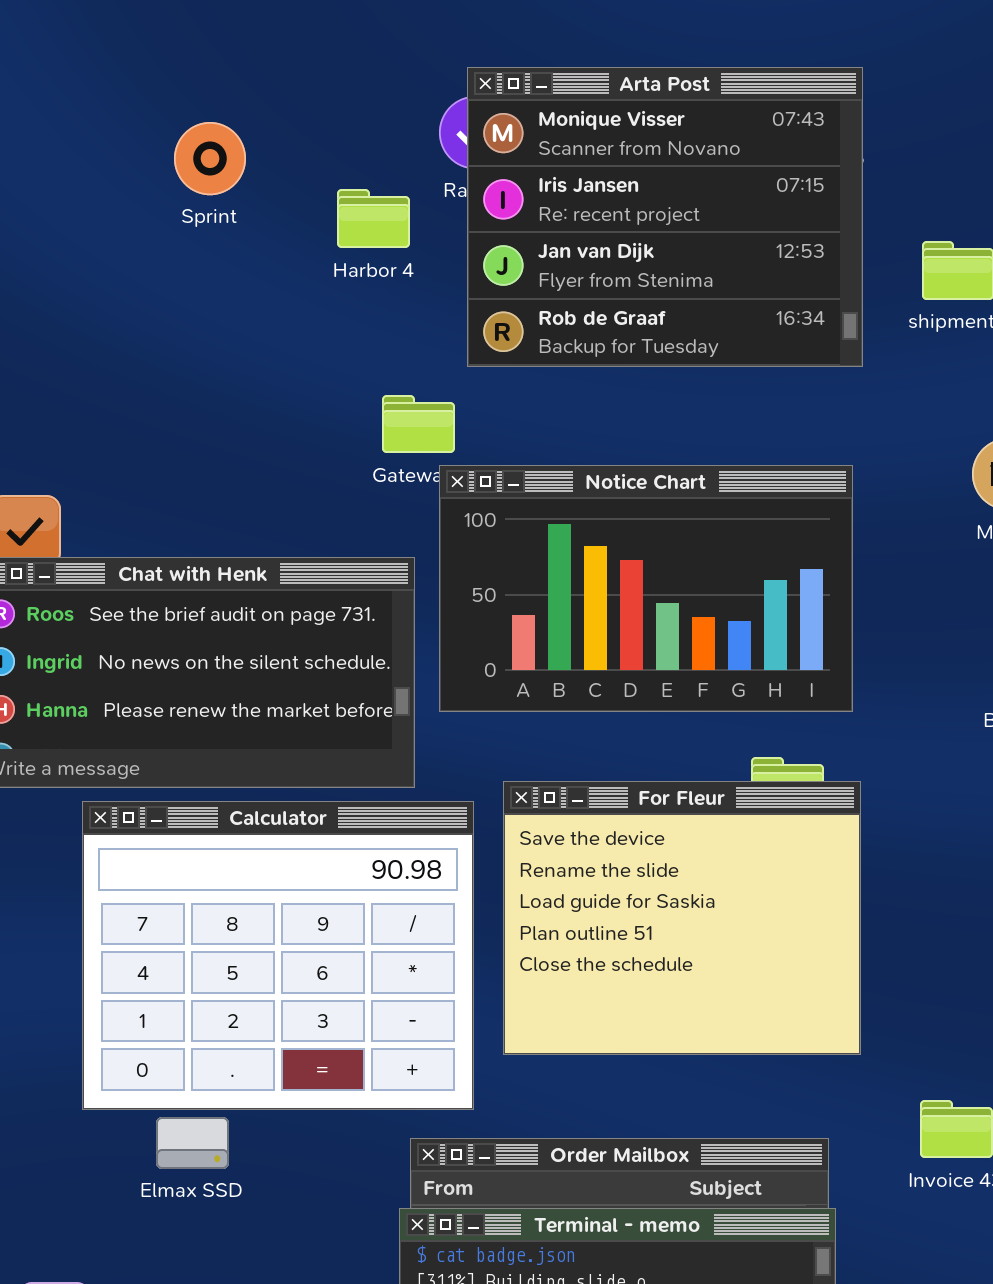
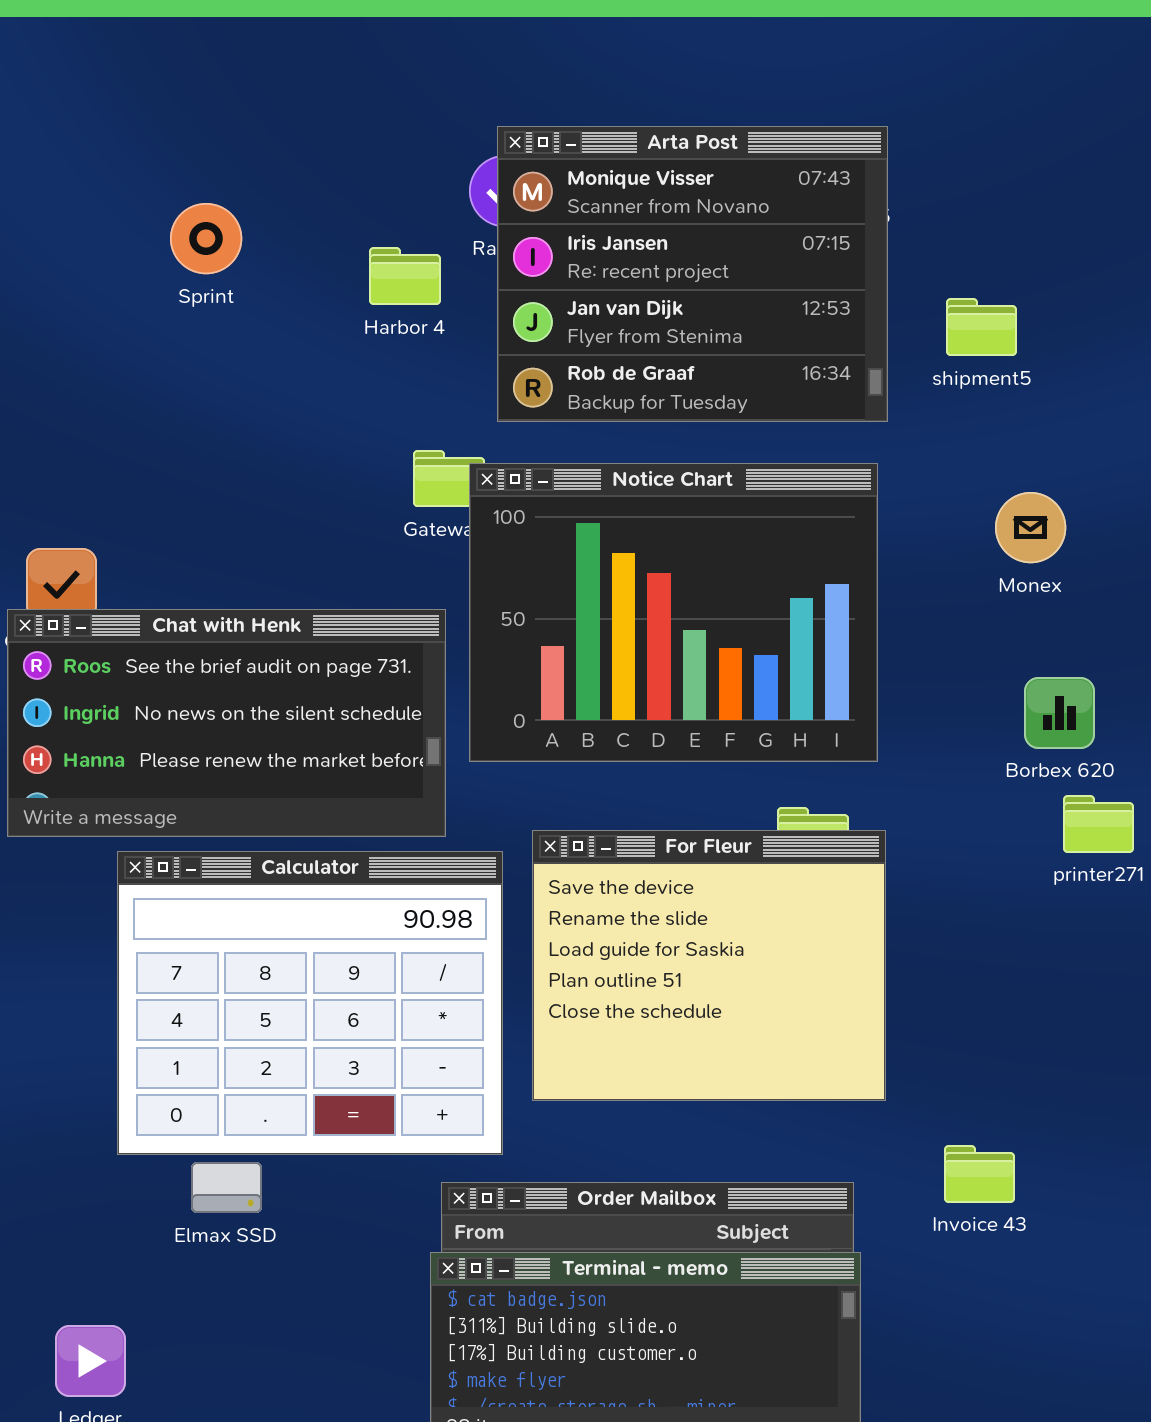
Sprint: [174,122,246,195] -> [170,203,242,274], moved
Notice Chart: [439,465,853,712] -> [469,463,878,762], resized

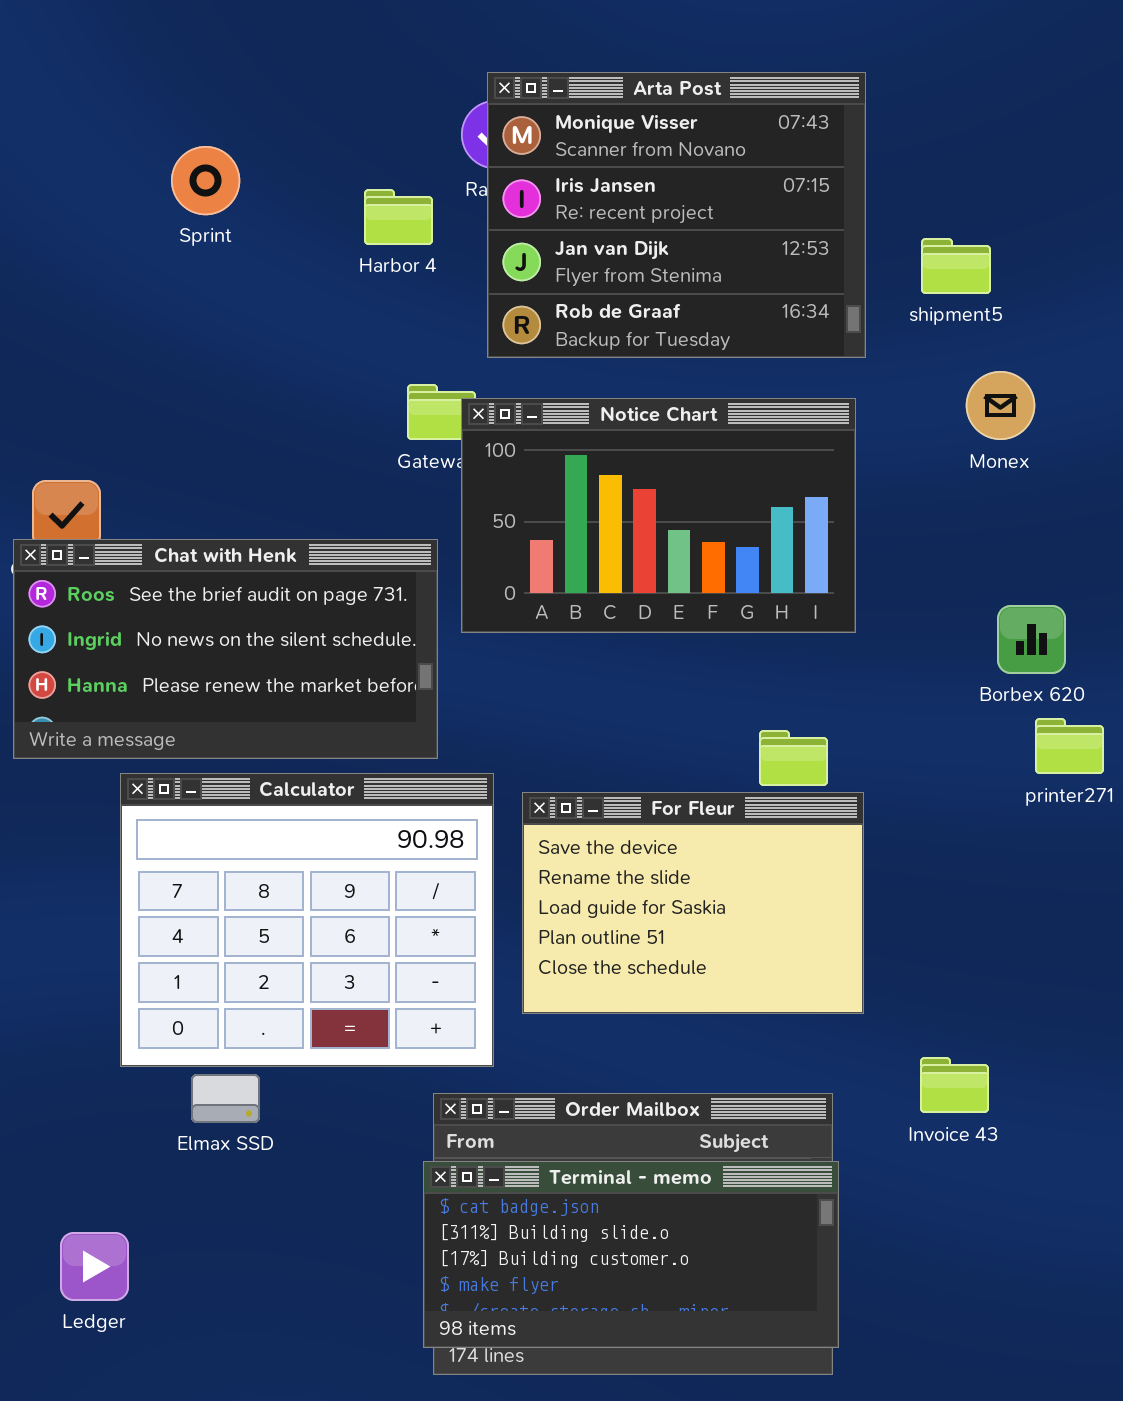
Notice Chart: [469,463,878,762] -> [461,398,856,633], resized
Monex: [995,492,1066,563] -> [966,371,1035,440], moved
For Fleur: [532,830,886,1101] -> [522,792,864,1014], resized

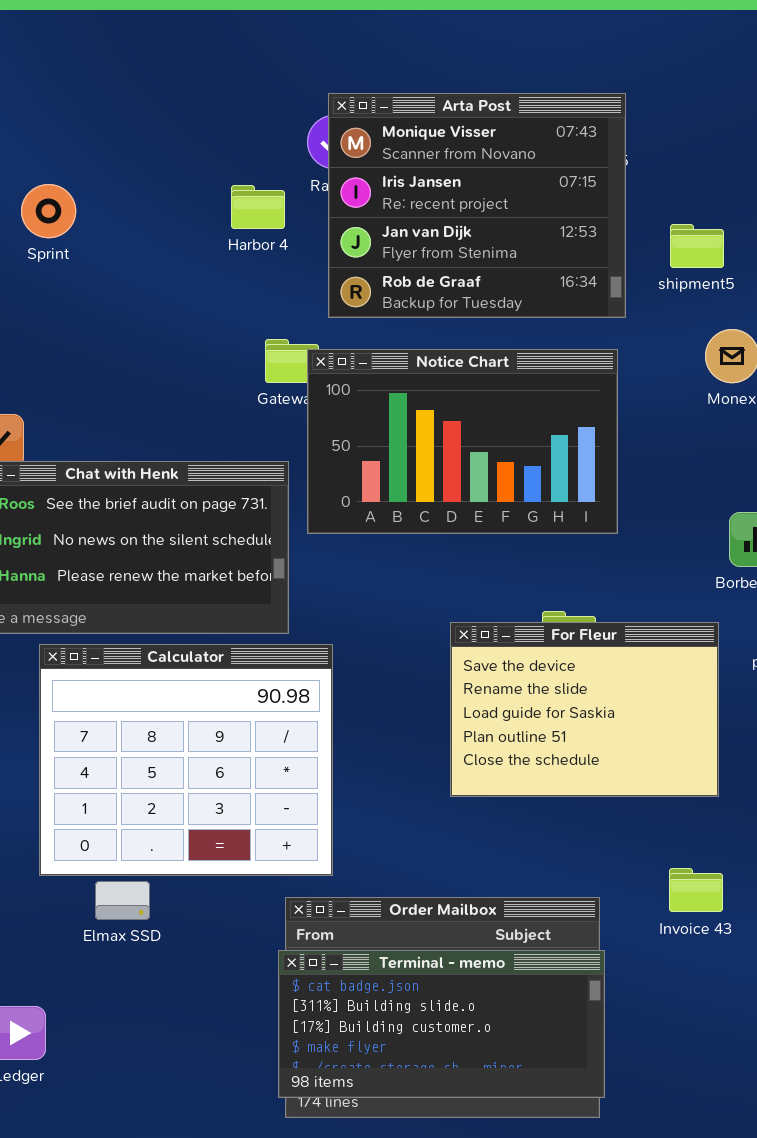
Sprint: [171,146,240,215] -> [21,184,76,238], moved
For Fleur: [522,792,864,1014] -> [450,622,719,797], moved

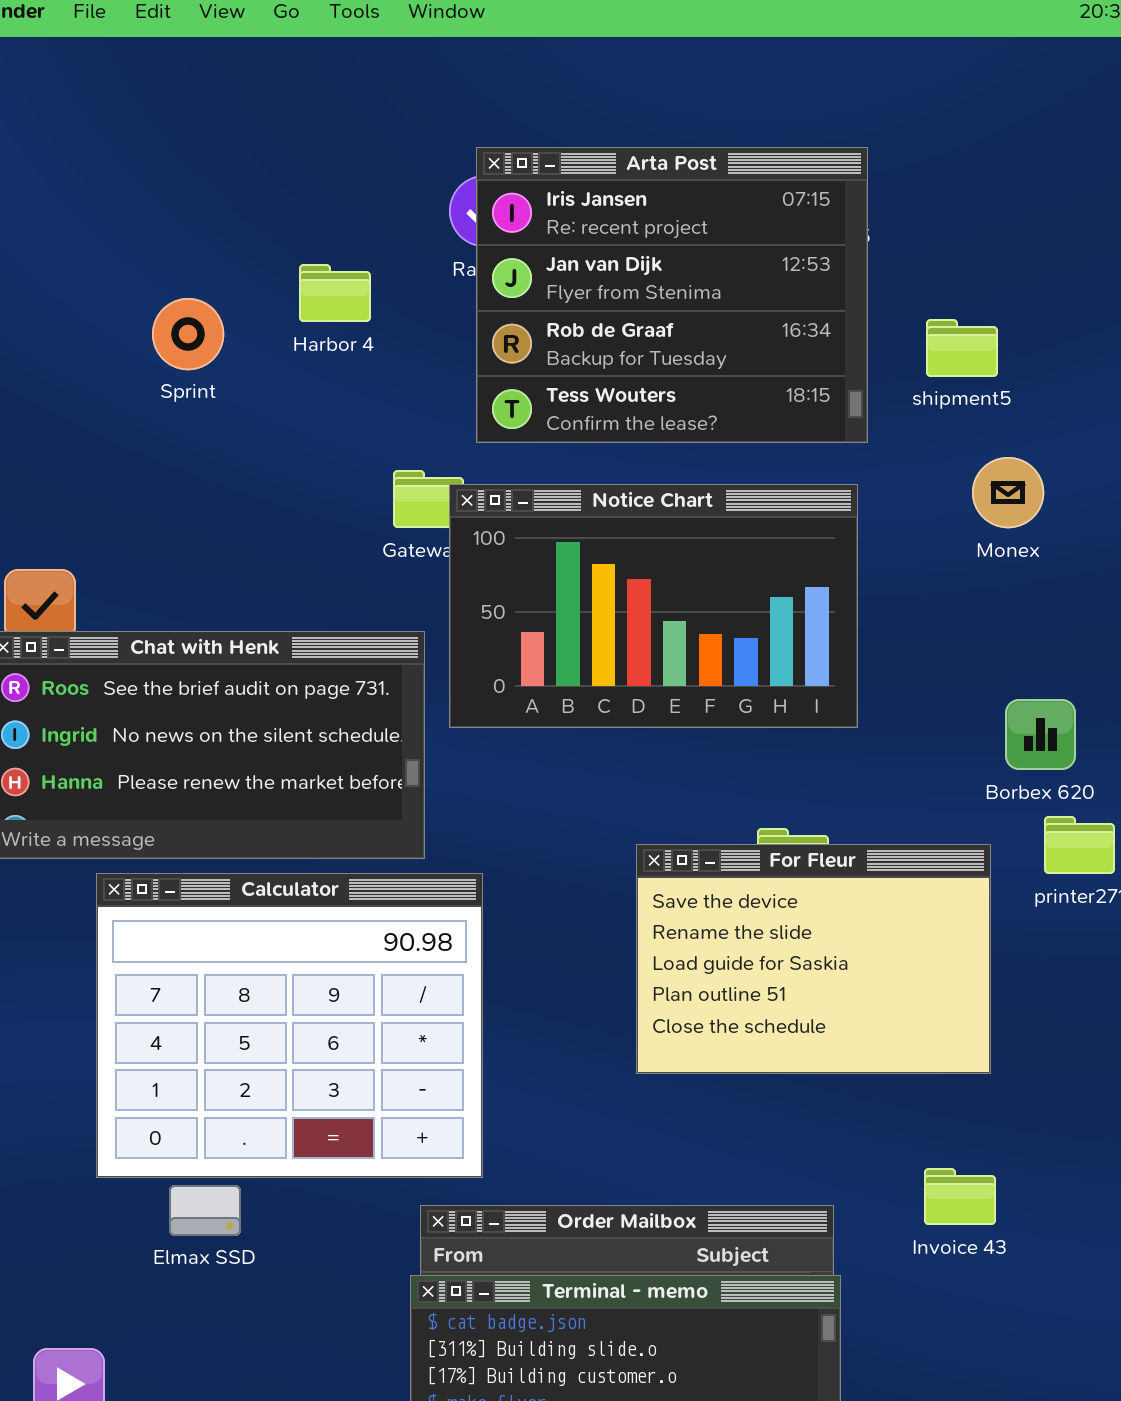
Arta Post: [328,93,626,318] -> [476,147,868,443], scrolled down 1 row
Sprint: [21,184,76,238] -> [152,298,224,370], moved
Harbor 4: [231,185,285,229] -> [299,264,371,322], moved

